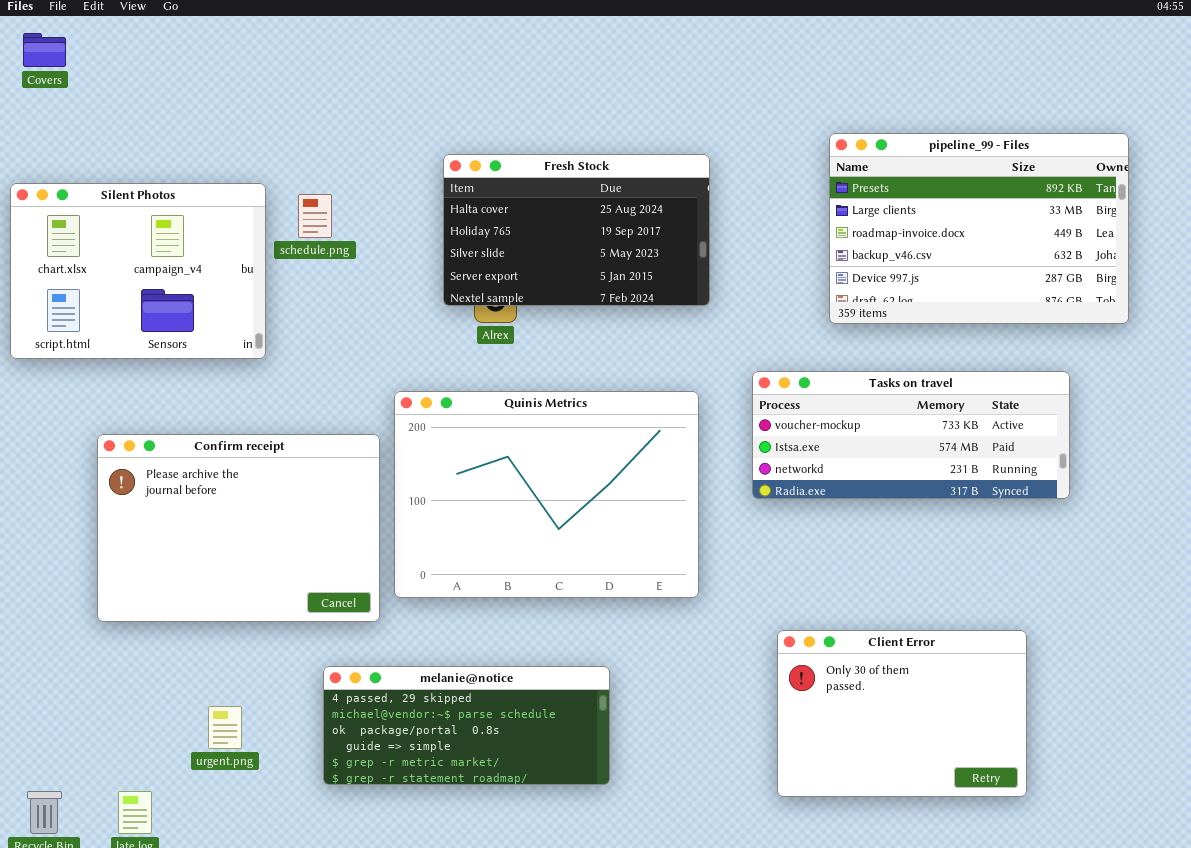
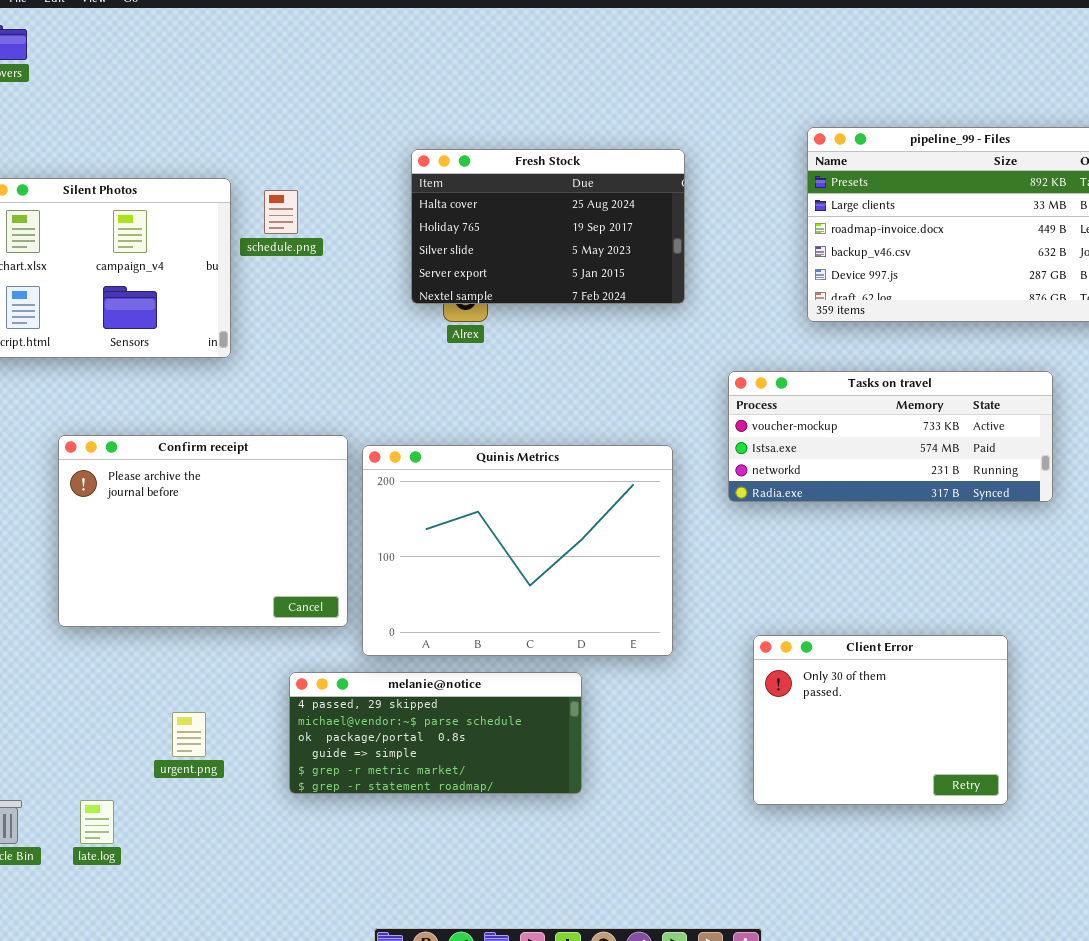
Quinis Metrics: [394,391,699,598] -> [362,445,673,656], moved

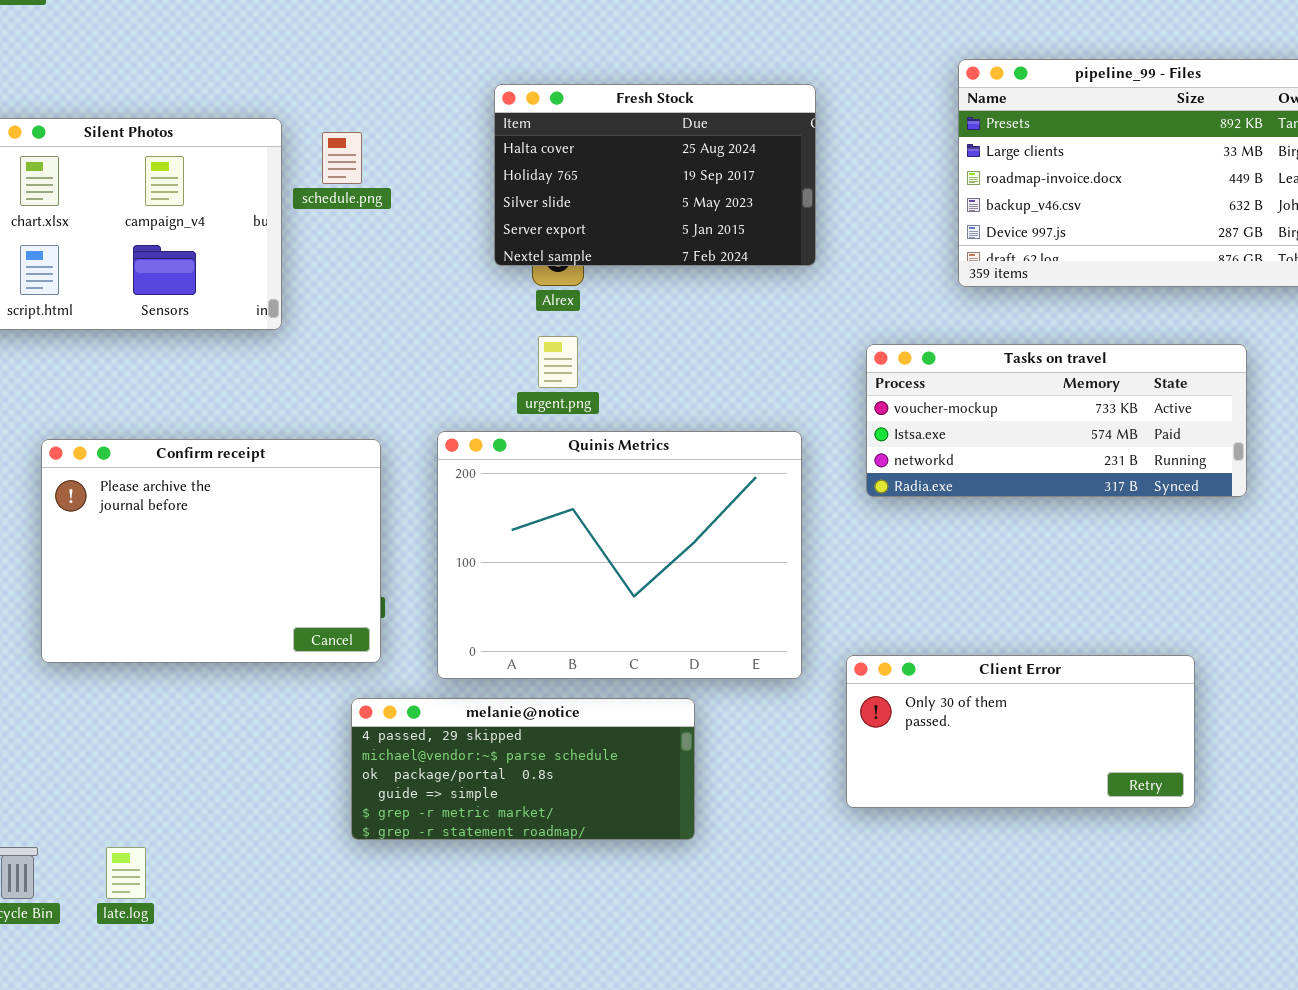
Confirm receipt: [58,435,348,627] -> [41,439,381,663], moved
Client Error: [753,635,1008,805] -> [846,655,1195,808], resized
urgent.png: [172,712,206,757] -> [538,336,578,388], moved

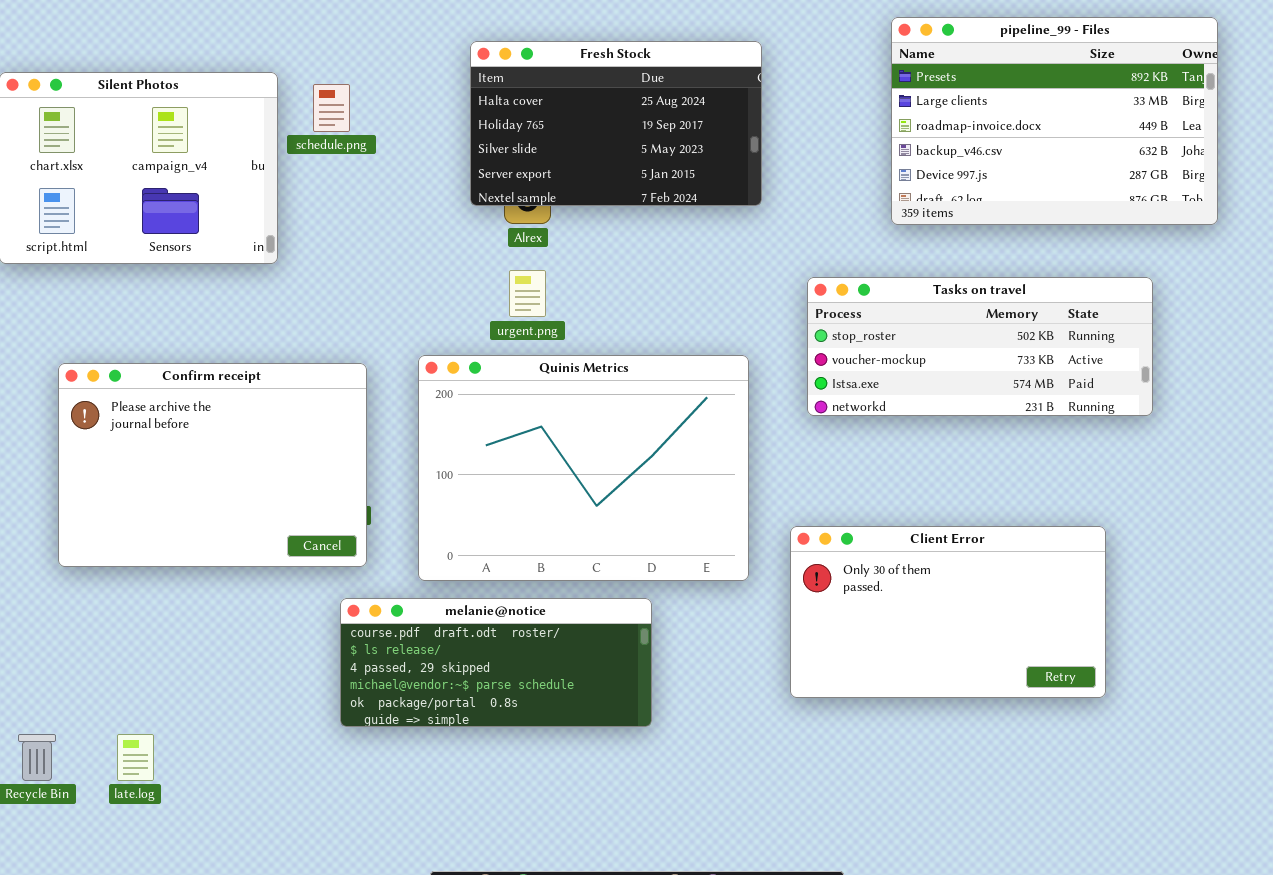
Tasks on travel: [866,344,1247,497] -> [807,277,1153,416], scrolled up 1 row
Client Error: [846,655,1195,808] -> [790,526,1106,698], resized
melanie@notice: [351,698,695,840] -> [340,598,652,727], scrolled up 2 rows

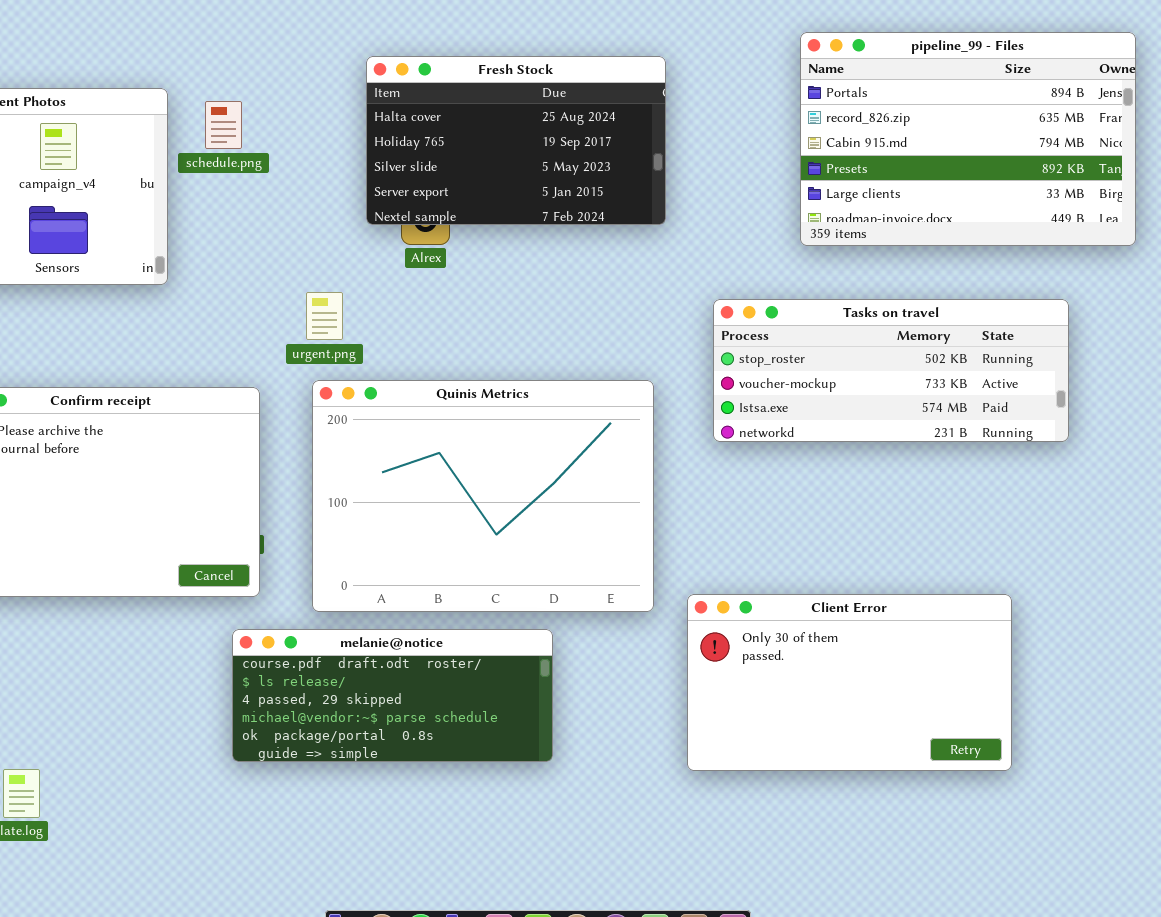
pipeline_99 - Files: [891,17,1218,225] -> [800,32,1136,246], scrolled up 3 rows
urgent.png: [509,270,546,317] -> [306,292,343,340], moved
Client Error: [790,526,1106,698] -> [687,594,1012,771], moved

